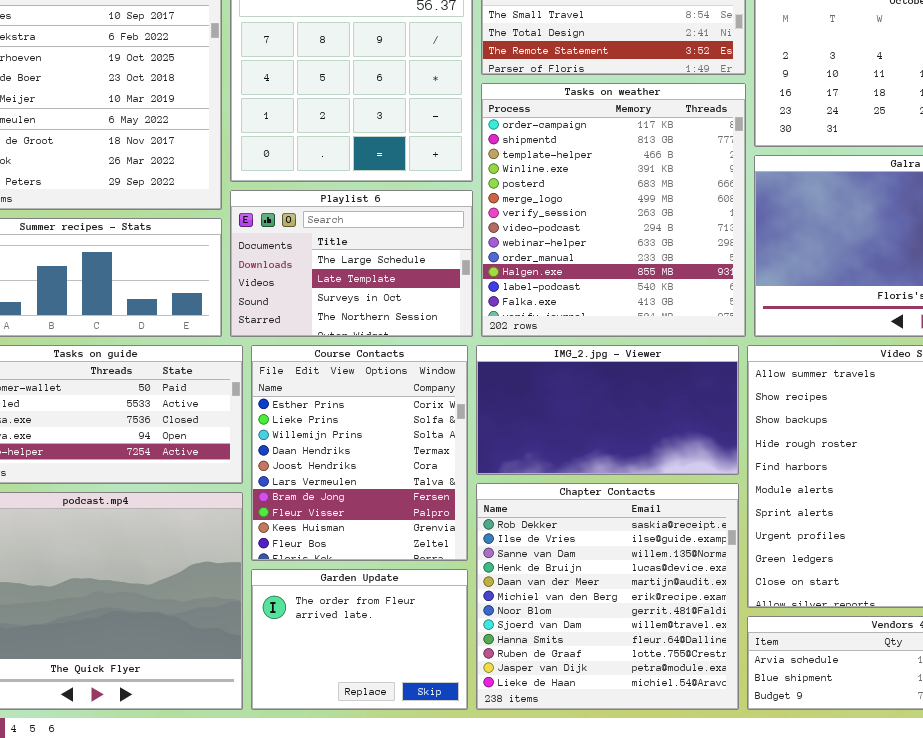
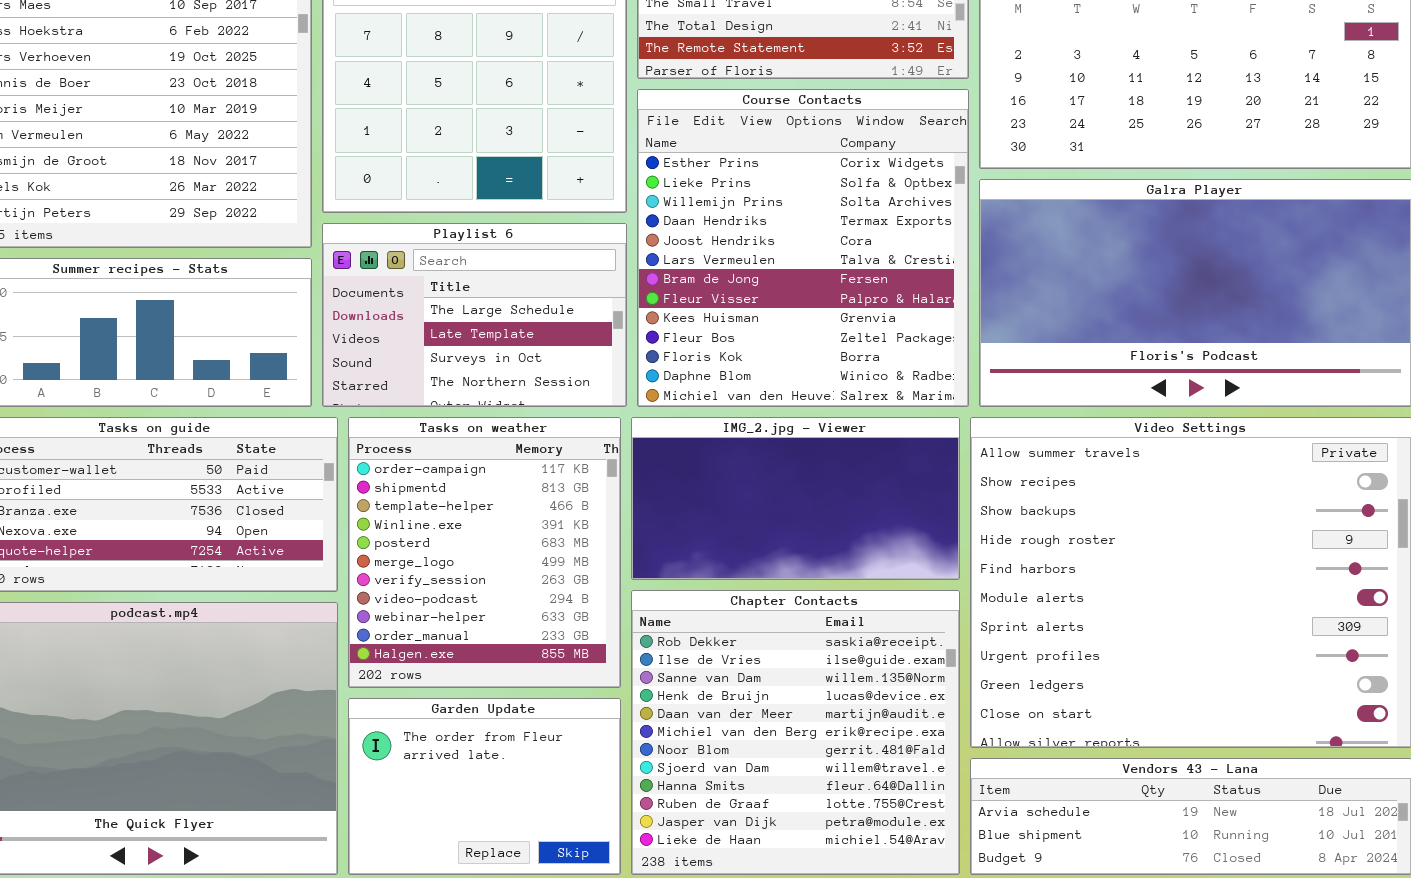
Tasks on weather: [481,83,746,337] -> [348,417,621,688], moved, resized
Course Contacts: [251,345,468,561] -> [637,89,969,407], moved, resized

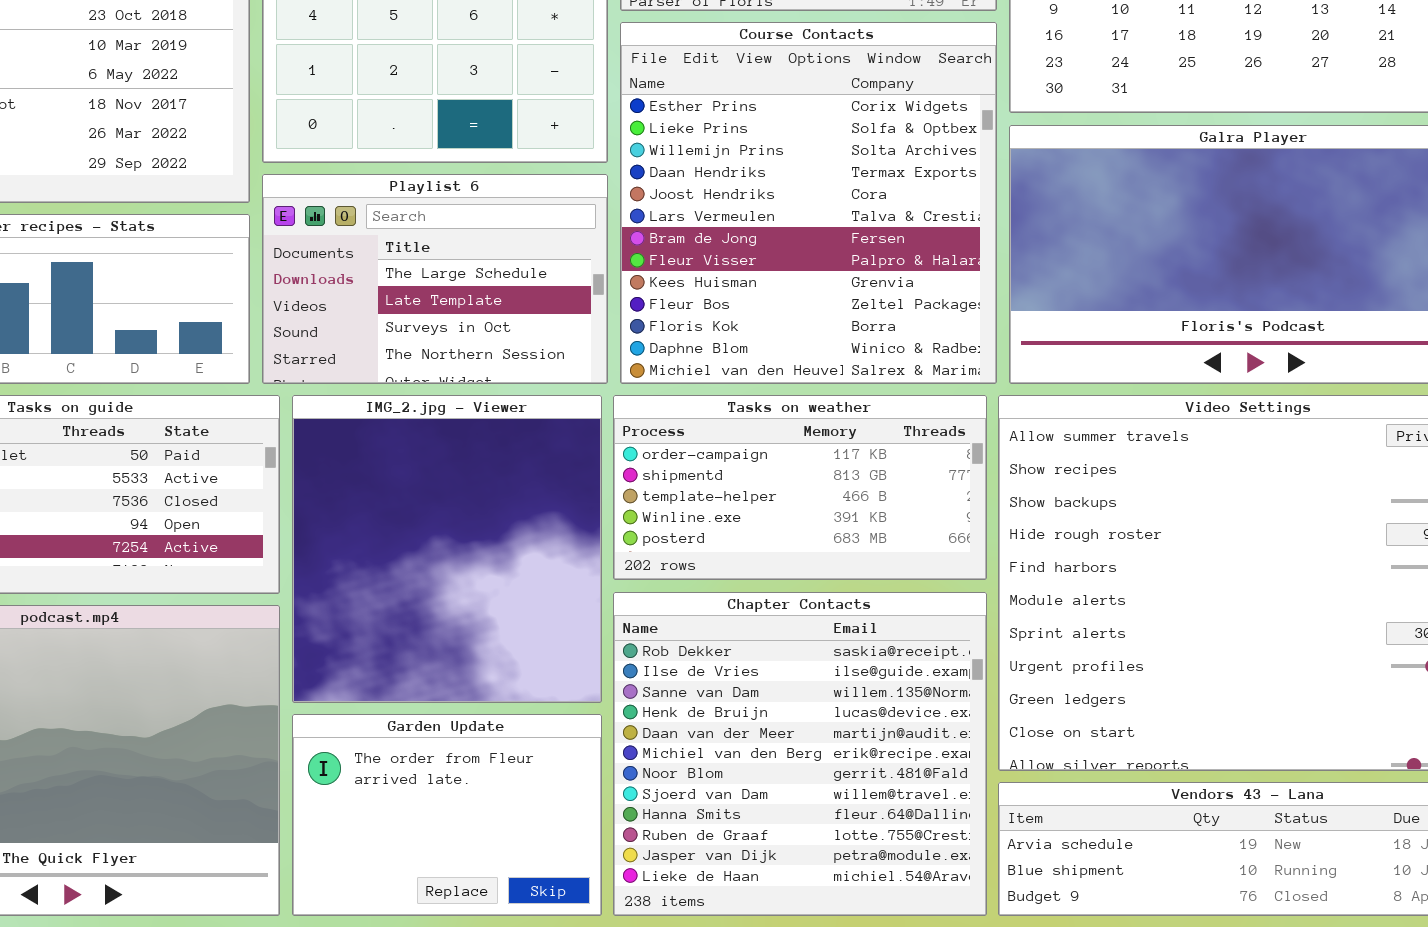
Tasks on weather: [348,417,621,688] -> [613,395,987,580], moved, resized
IMG_2.jpg - Viewer: [631,417,960,580] -> [292,395,602,703], moved, resized

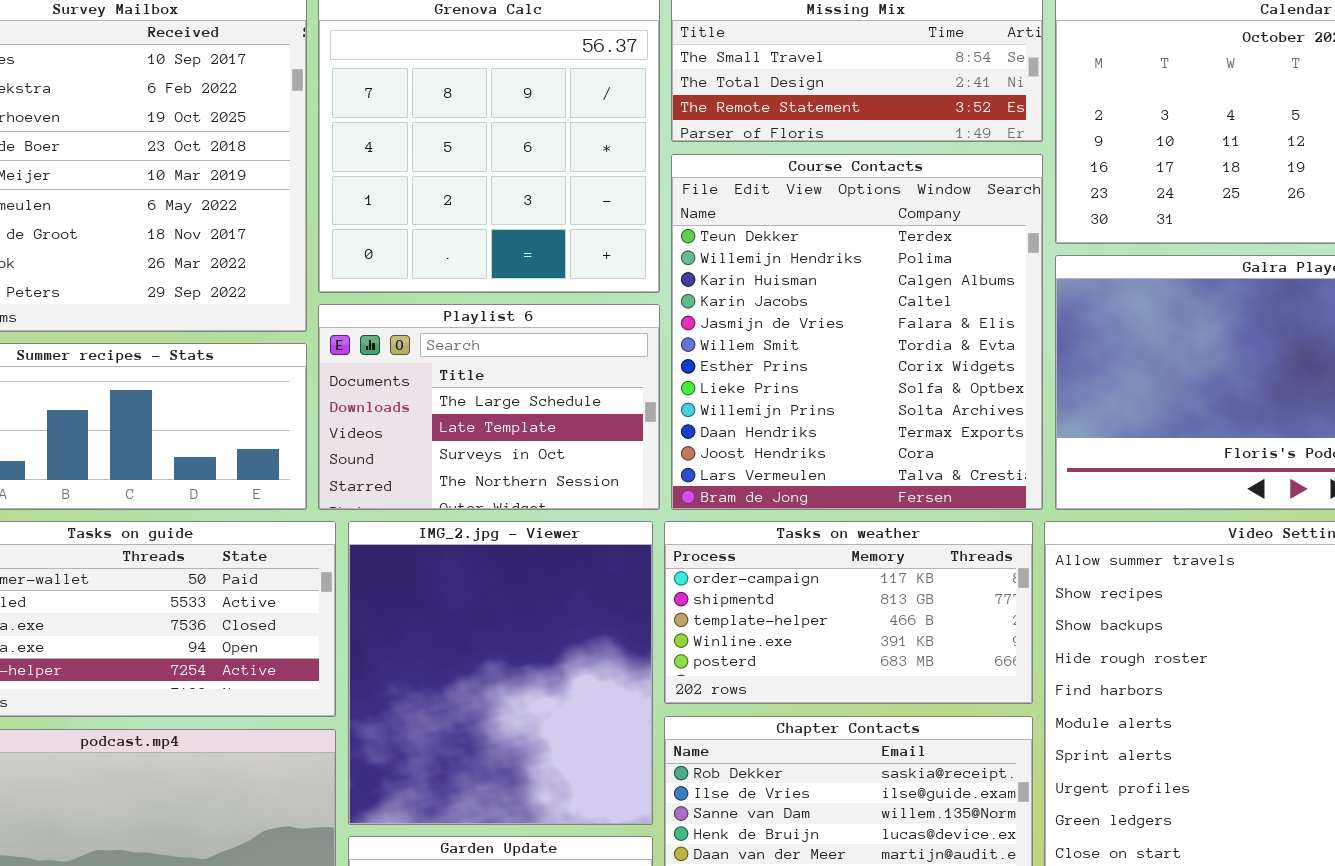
Course Contacts: [620,22,997,384] -> [671,154,1043,510], scrolled up 6 rows

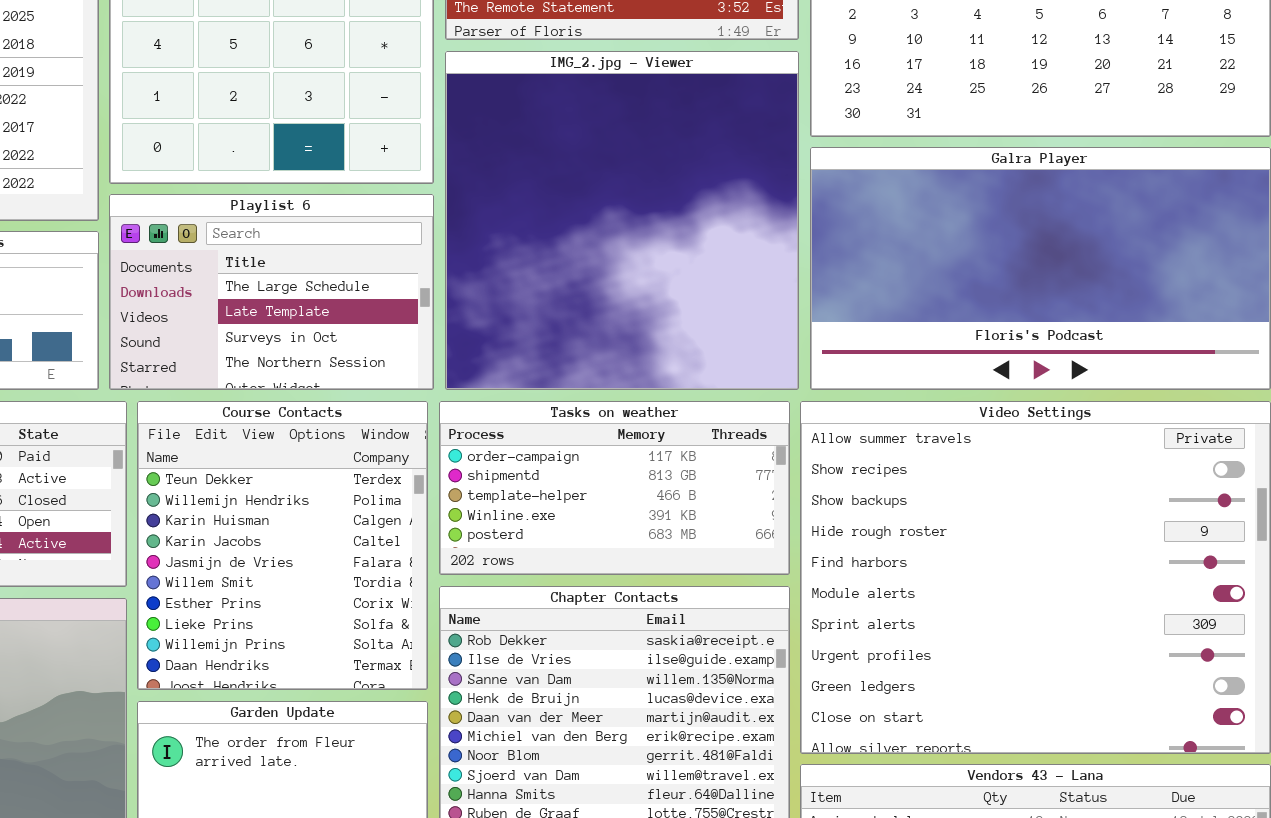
Course Contacts: [671,154,1043,510] -> [137,401,428,690], moved, resized
IMG_2.jpg - Viewer: [348,521,653,825] -> [445,51,799,390], moved, resized

